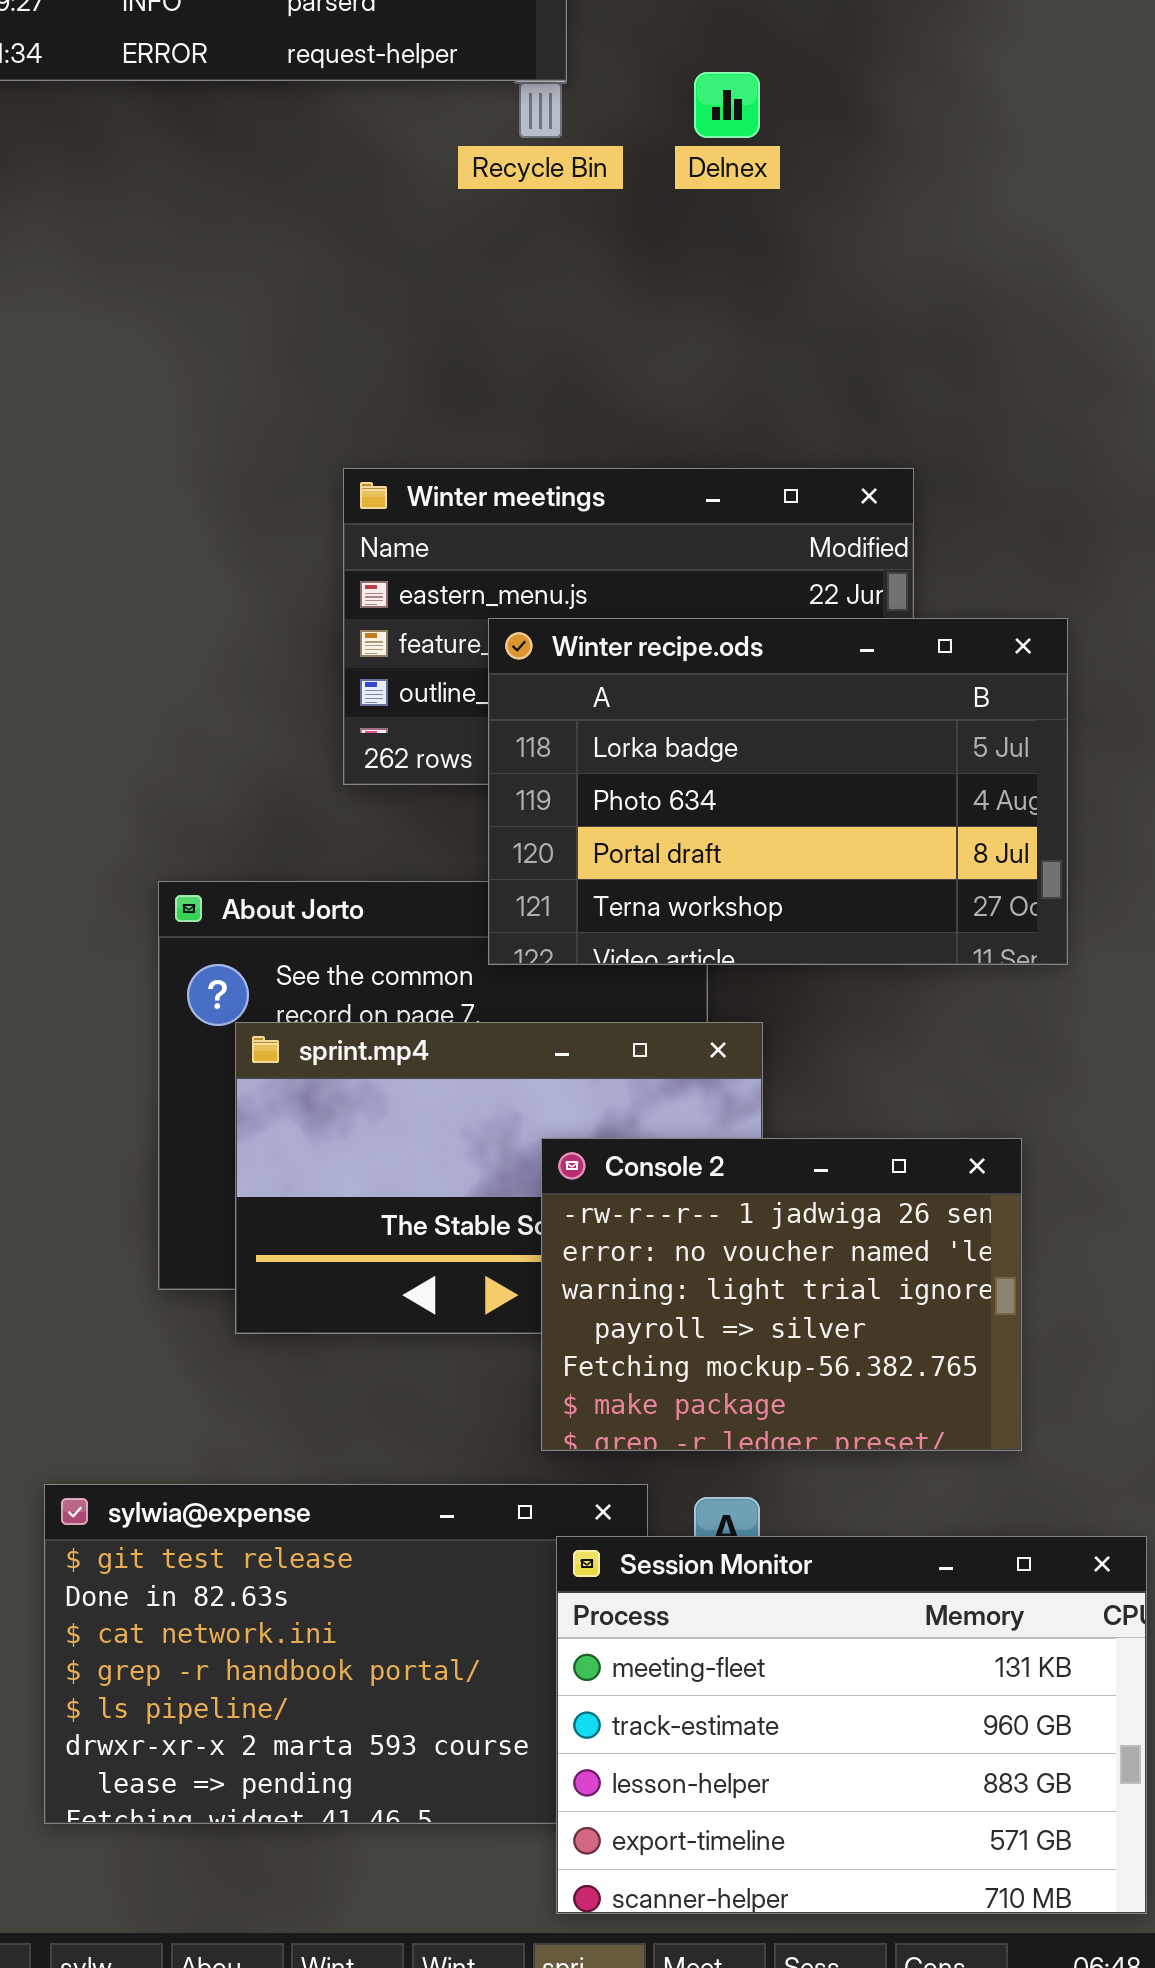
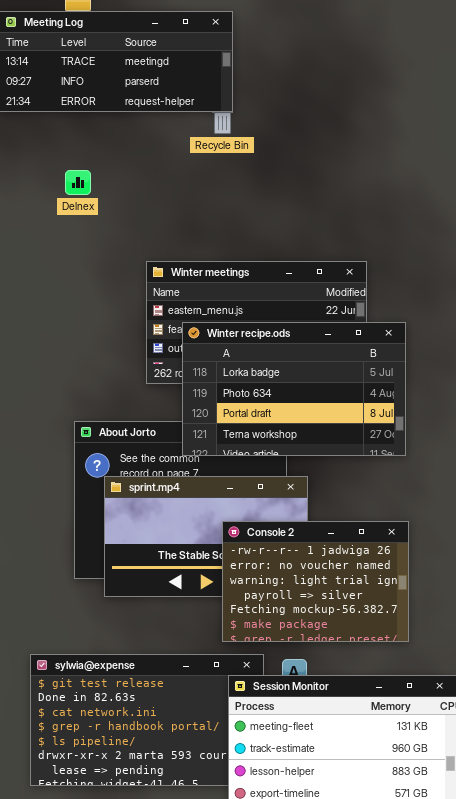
Delnex: [694,72,760,138] -> [65,170,91,195], moved
Winter recipe.ods: [488,618,1068,965] -> [182,322,406,456], moved

